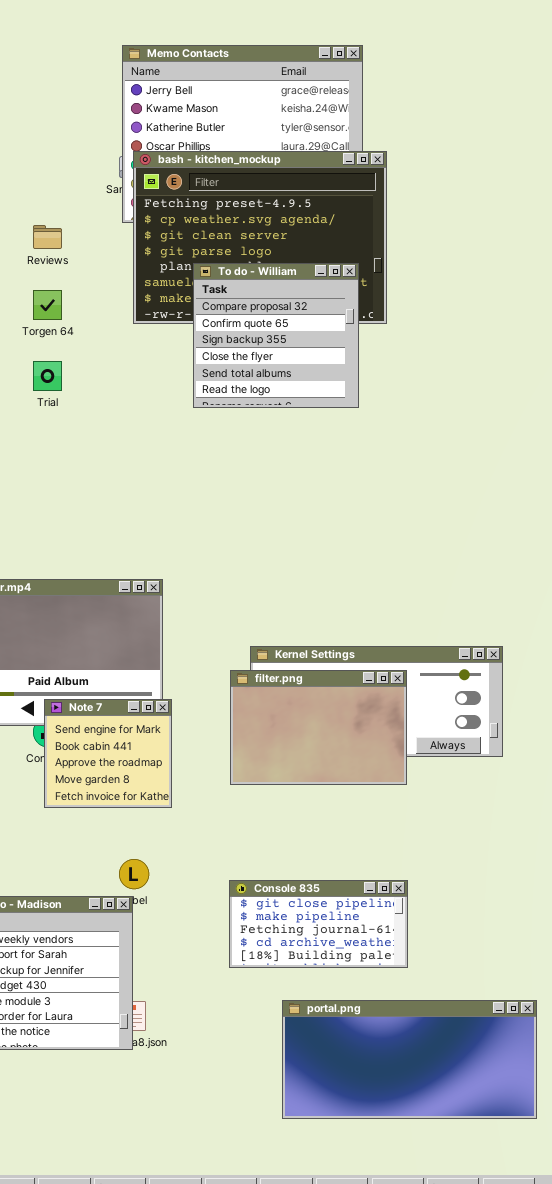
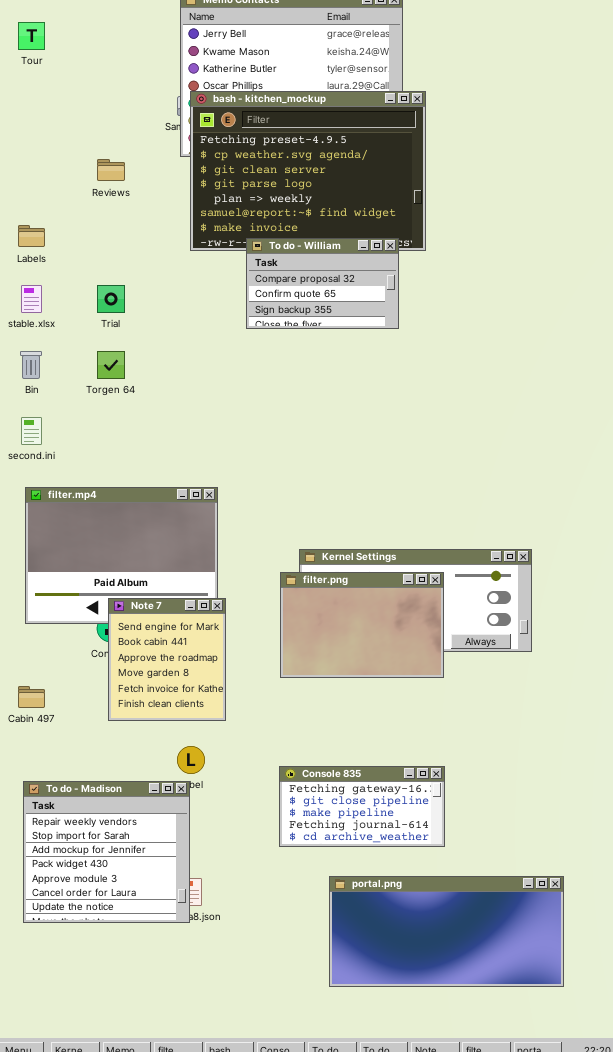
To do - William: [193,263,359,408] -> [246,238,399,329], resized
Torgen 64: [33,290,62,320] -> [97,351,125,379], moved
Note 7: [44,699,172,808] -> [108,598,226,721], resized
Console 835: [229,880,408,968] -> [279,766,445,847], scrolled up 1 row

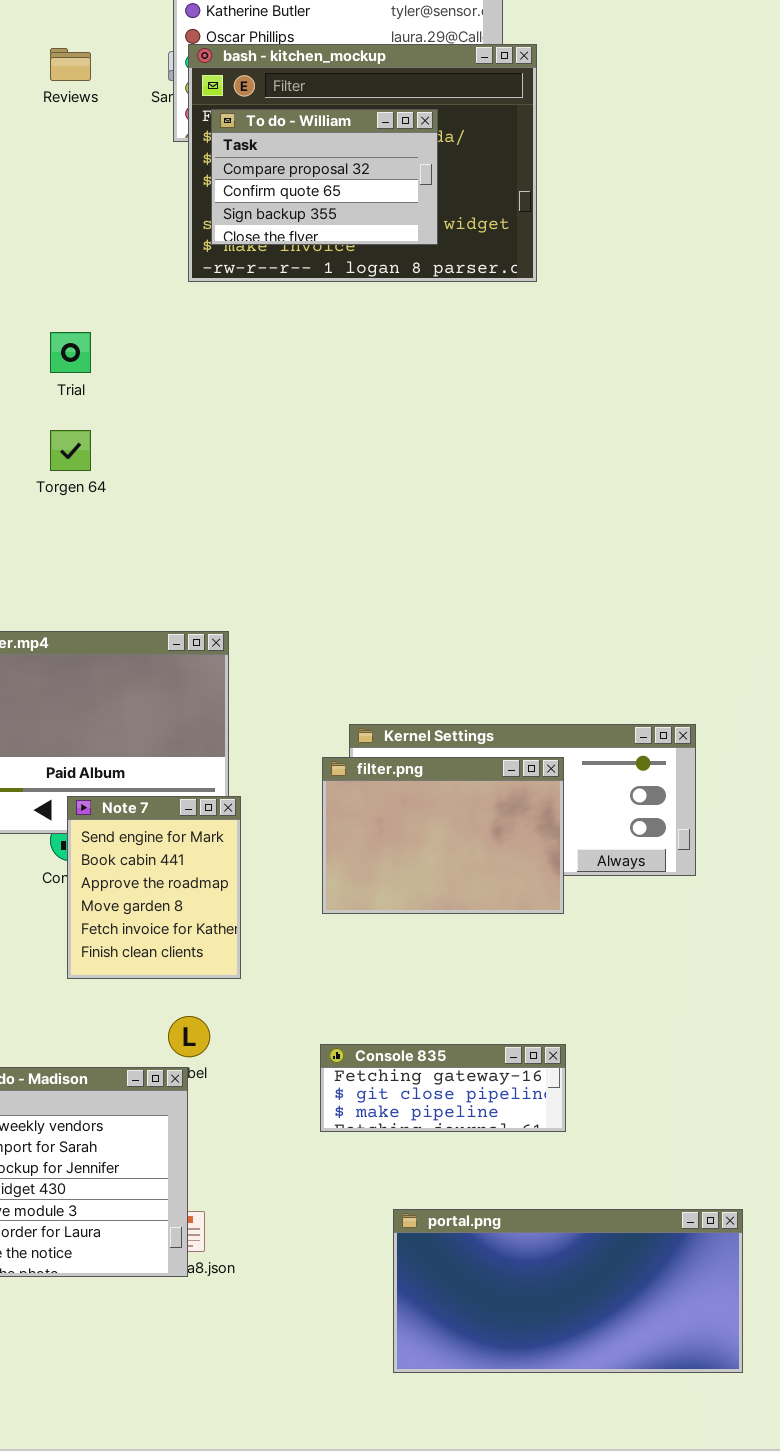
Reviews: [97,159,125,181] -> [50,48,91,81], moved
To do - William: [246,238,399,329] -> [211,109,438,245], moved
Console 835: [279,766,445,847] -> [320,1044,566,1132], resized

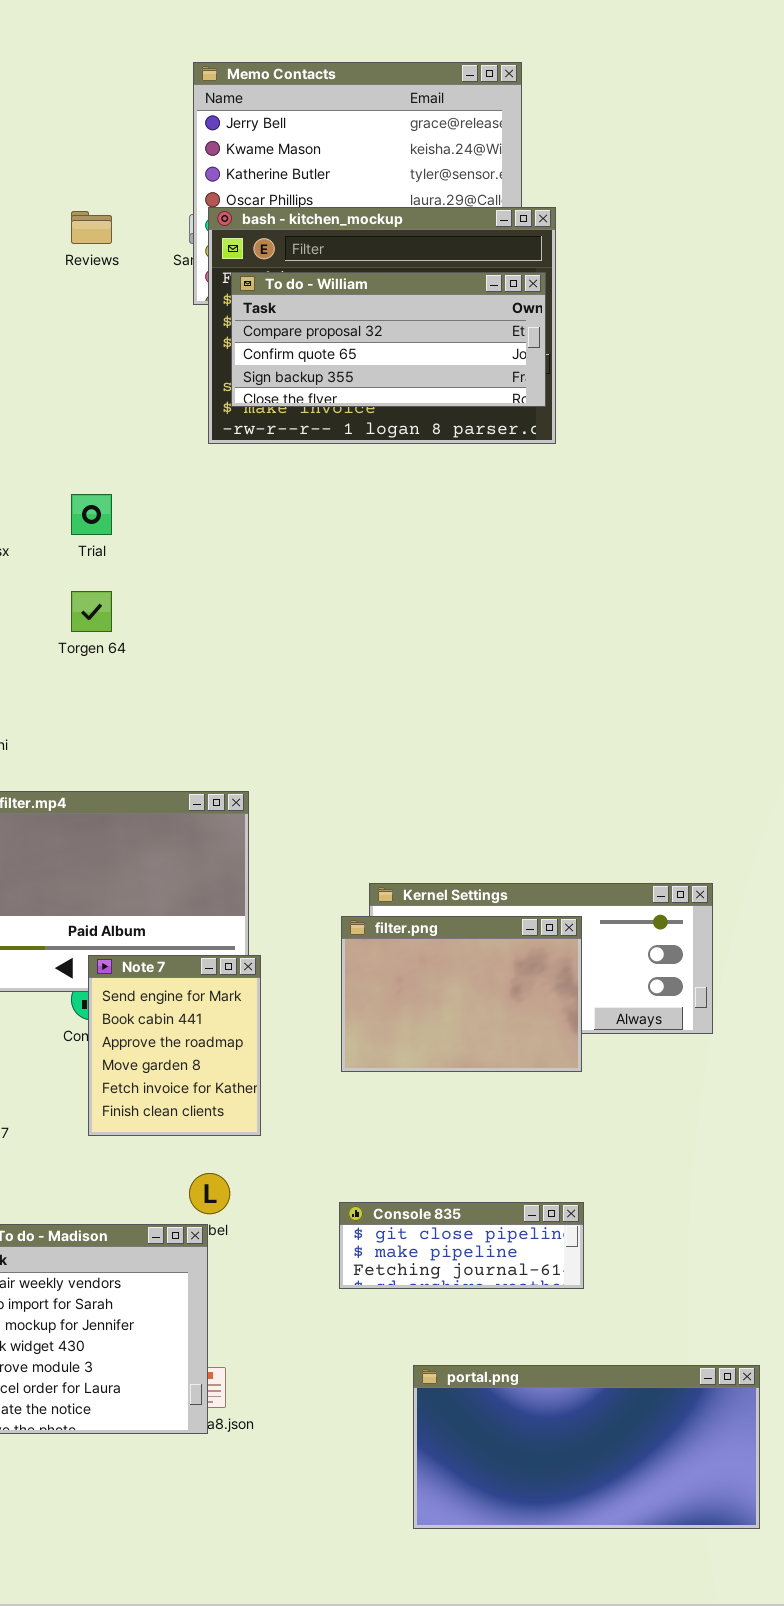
To do - William: [211,109,438,245] -> [231,272,546,407], resized
Console 835: [320,1044,566,1132] -> [339,1202,584,1289], scrolled down 1 row

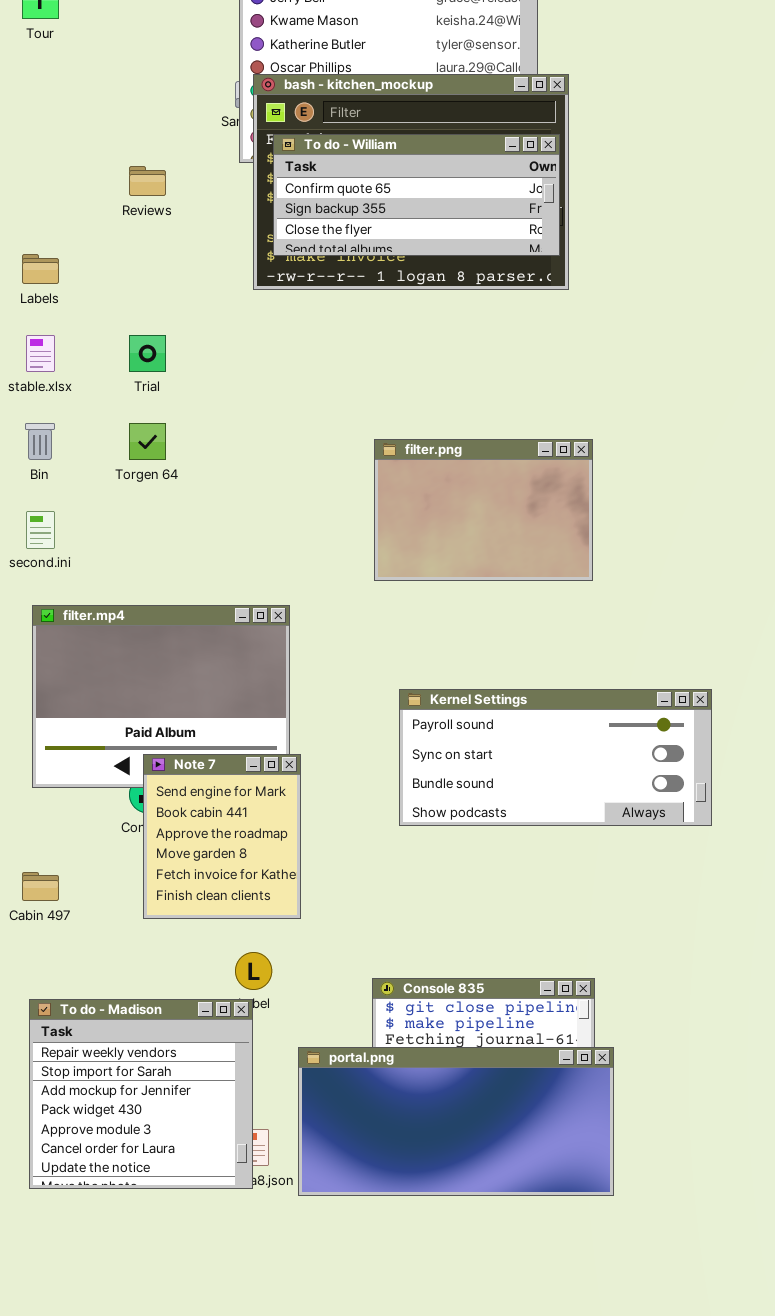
Reviews: [71,211,112,244] -> [129,166,166,196], moved
To do - William: [231,272,546,407] -> [273,134,560,256], scrolled down 1 row
filter.png: [341,916,582,1072] -> [374,439,593,581], moved
portal.png: [413,1365,760,1529] -> [298,1047,614,1196], moved

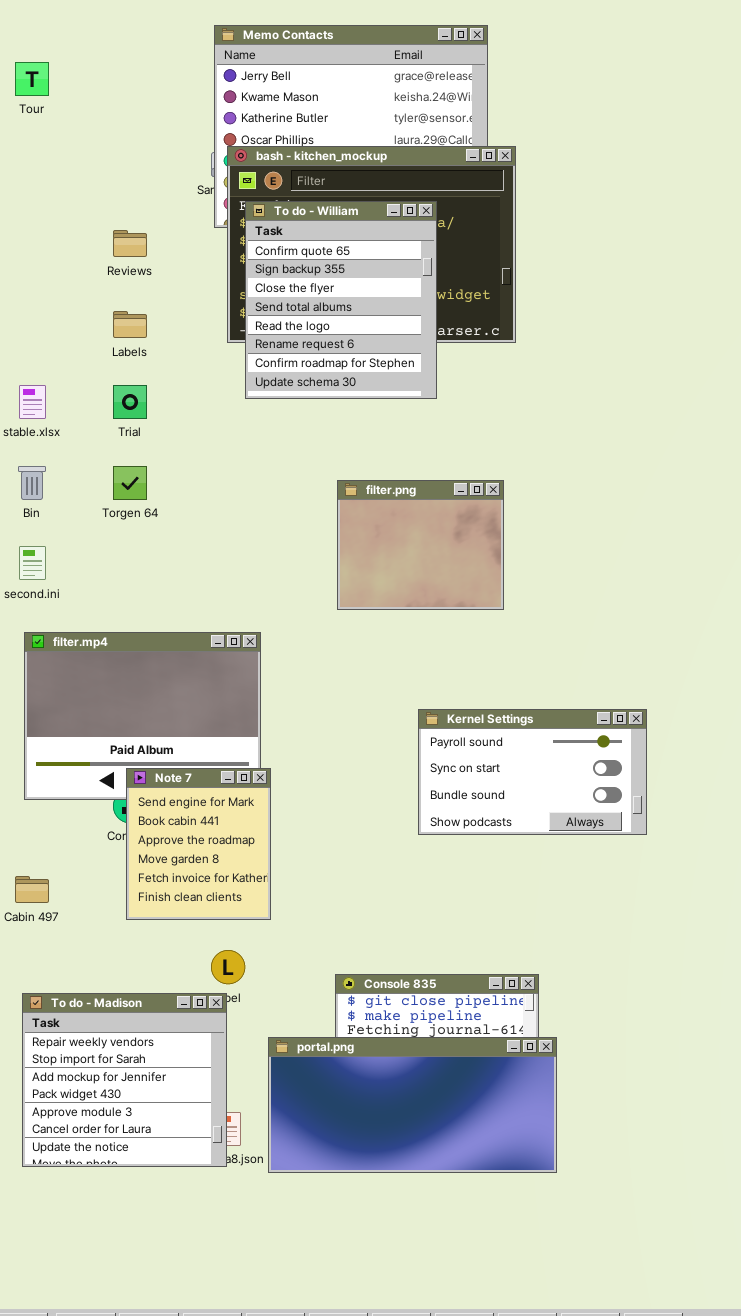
To do - William: [273,134,560,256] -> [245,201,437,399], resized
Labels: [22,254,59,284] -> [113,311,147,338], moved
filter.png: [374,439,593,581] -> [337,480,504,610], resized
Kernel Settings: [399,689,712,826] -> [418,709,647,835], resized

